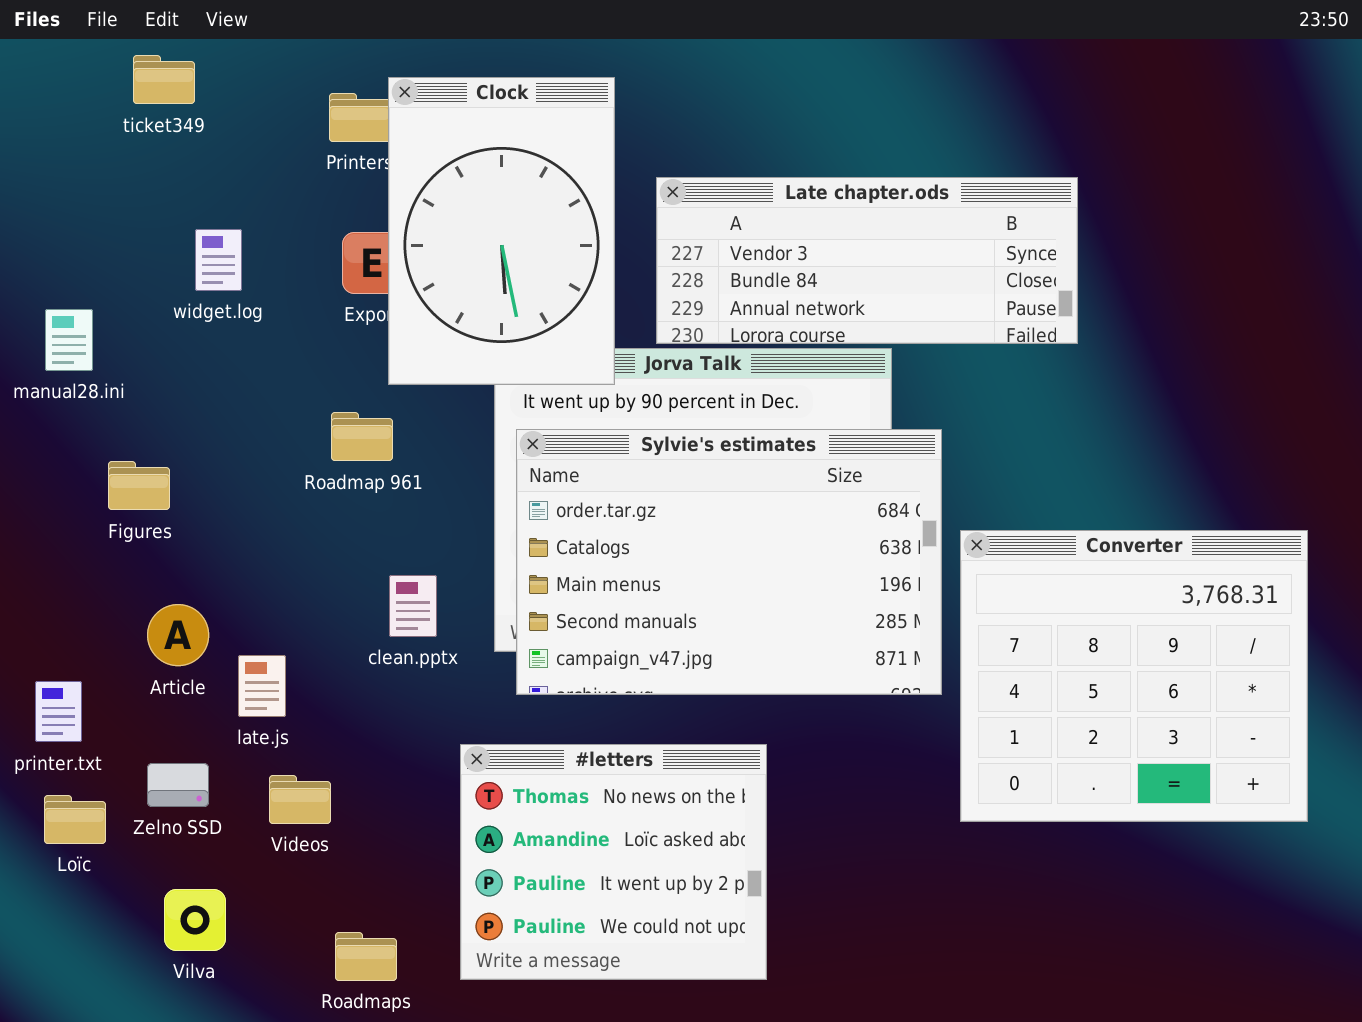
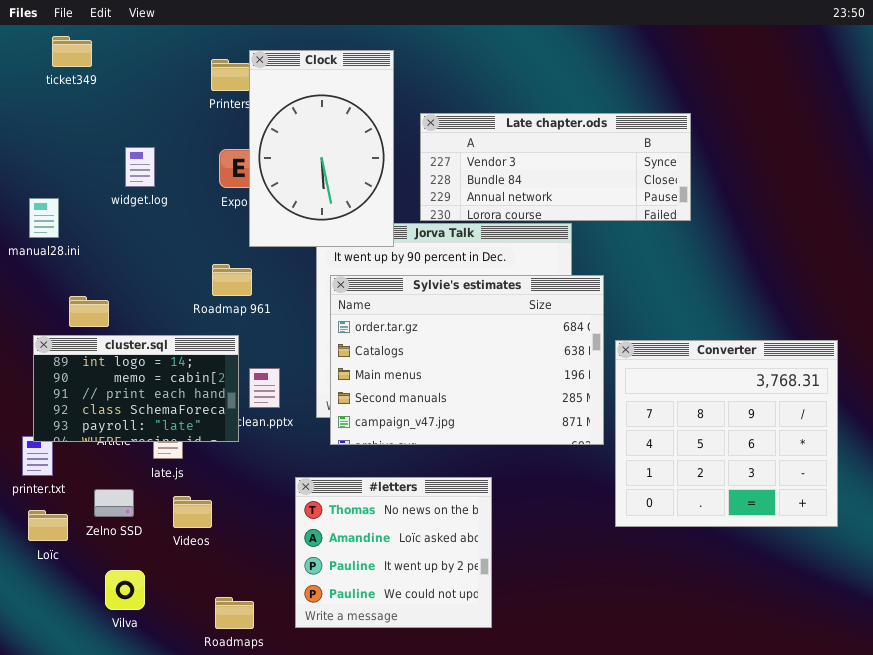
ticket349: [133,55,195,104] -> [52,36,92,67], moved
cluster.sql: none -> [33,335,239,442], opened

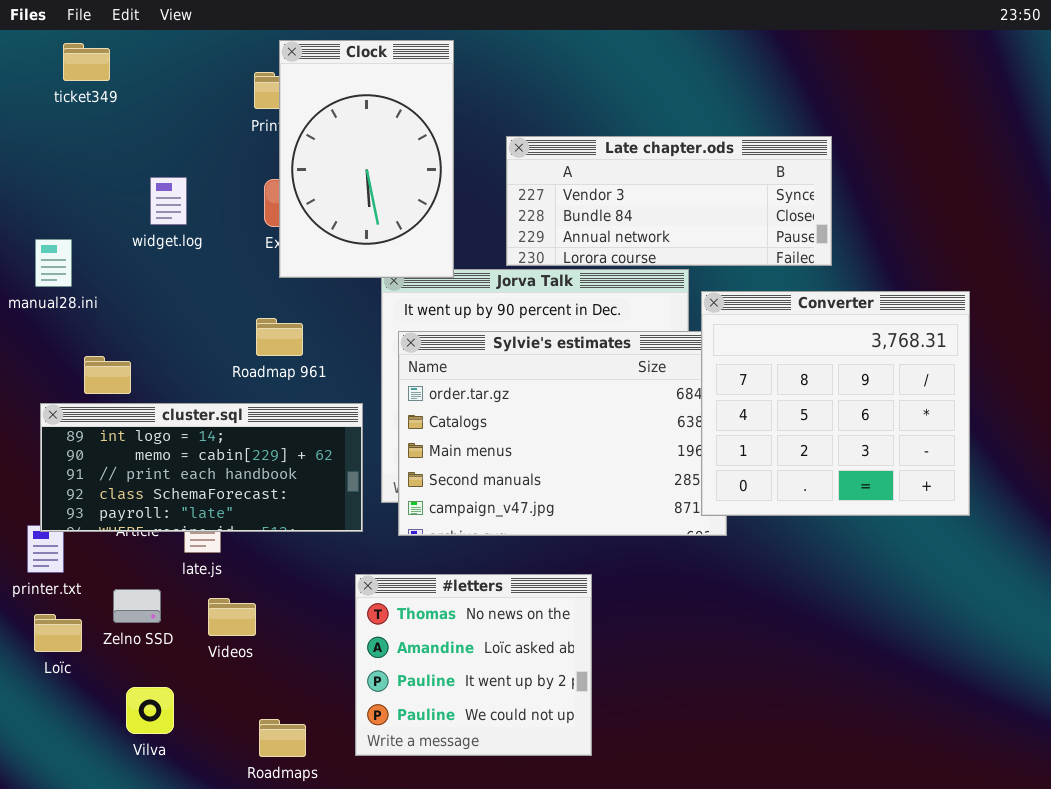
Clock: [249,50,394,247] -> [279,40,454,278], moved
cluster.sql: [33,335,239,442] -> [40,403,363,532], resized
Converter: [615,340,838,527] -> [701,291,970,516], moved

